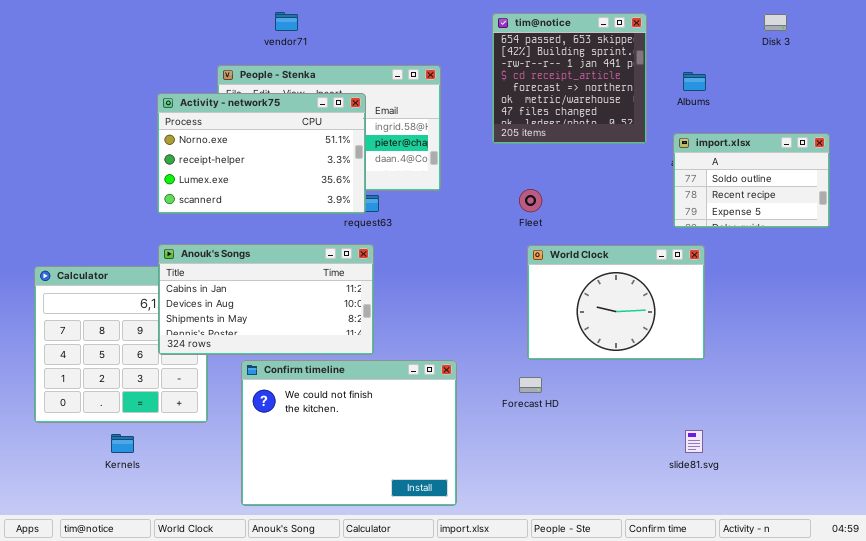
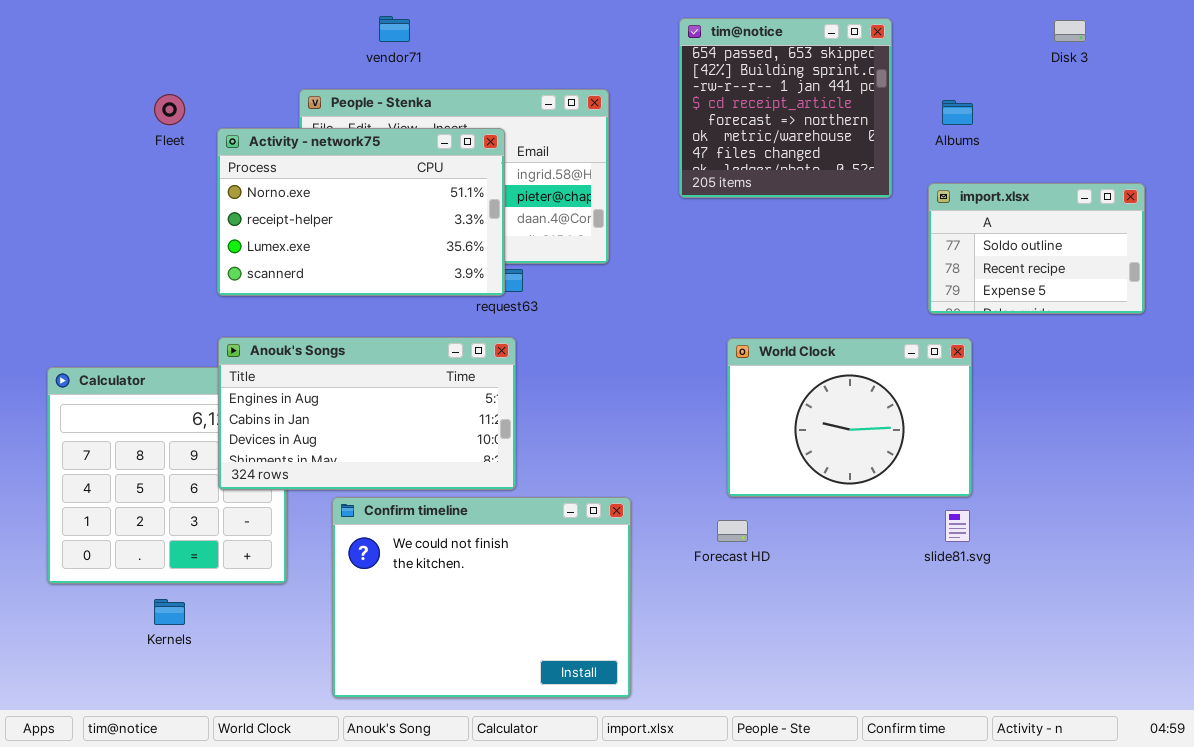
Fleet: [519,189,542,212] -> [154,94,185,125], moved
Anouk's Songs: [158,244,374,355] -> [218,337,516,490], scrolled up 1 row
slide81.svg: [685,430,703,453] -> [945,510,970,542], moved

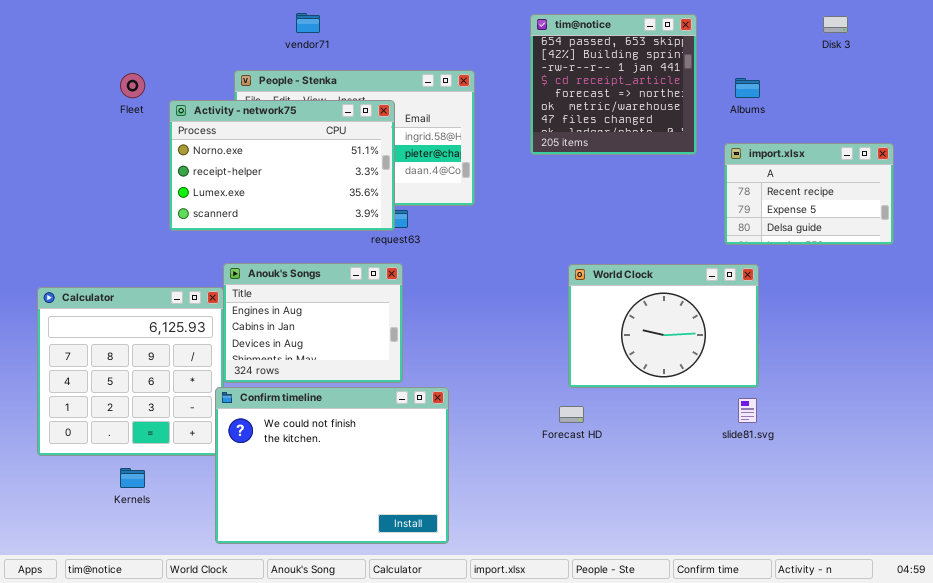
import.xlsx: [928,183,1145,314] -> [724,143,894,245], scrolled down 1 row
Anouk's Songs: [218,337,516,490] -> [223,263,403,383], resized
Confirm timeline: [332,497,631,698] -> [215,387,449,544], moved

